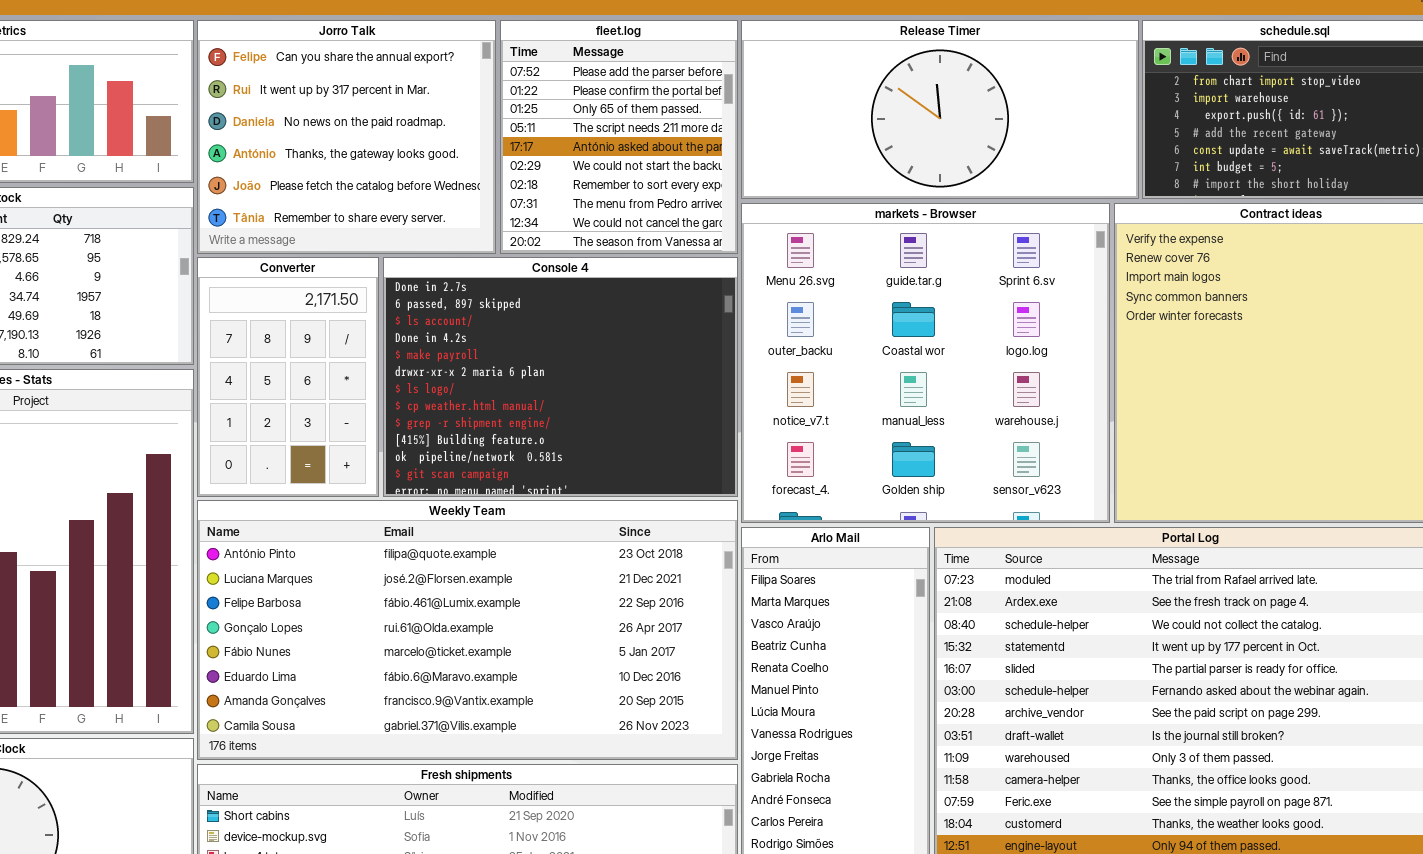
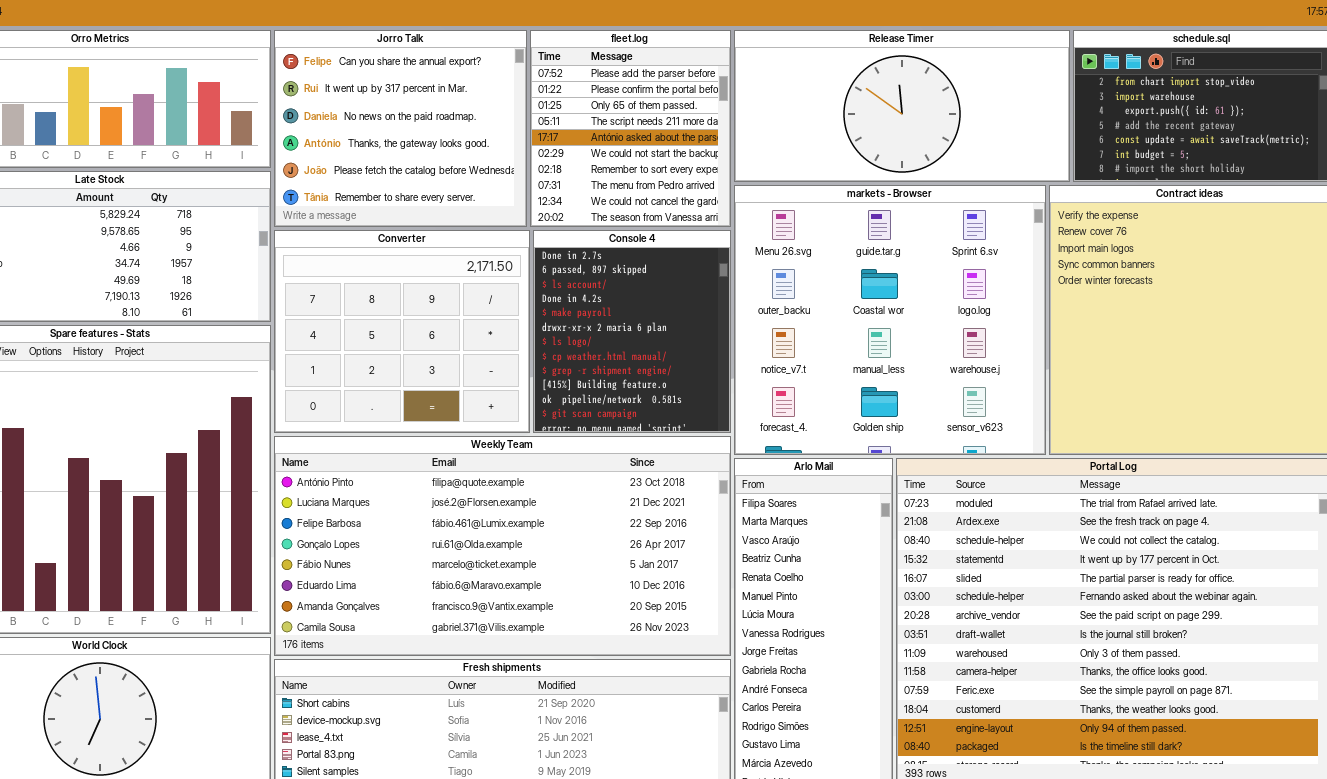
Converter: [197,257,379,497] -> [274,230,530,433], resized
Console 4: [383,257,738,497] -> [533,230,731,433], resized

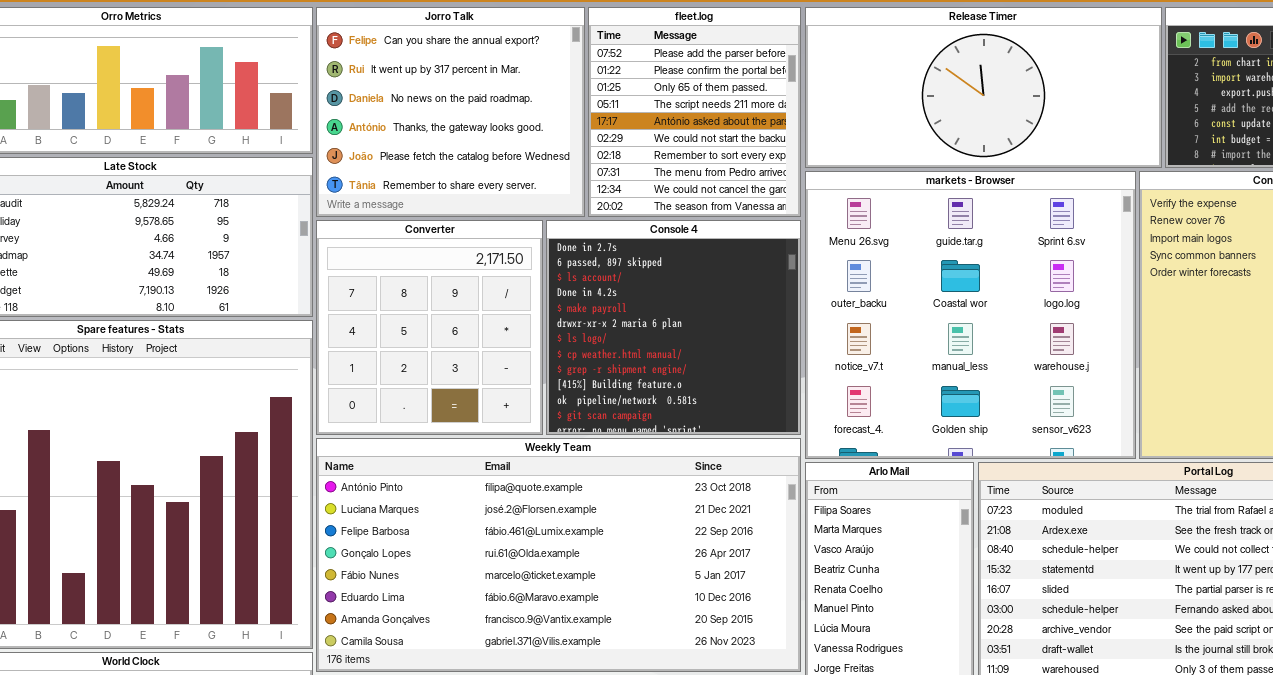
Converter: [274,230,530,433] -> [316,220,543,435], resized
Console 4: [533,230,731,433] -> [546,220,801,435], resized

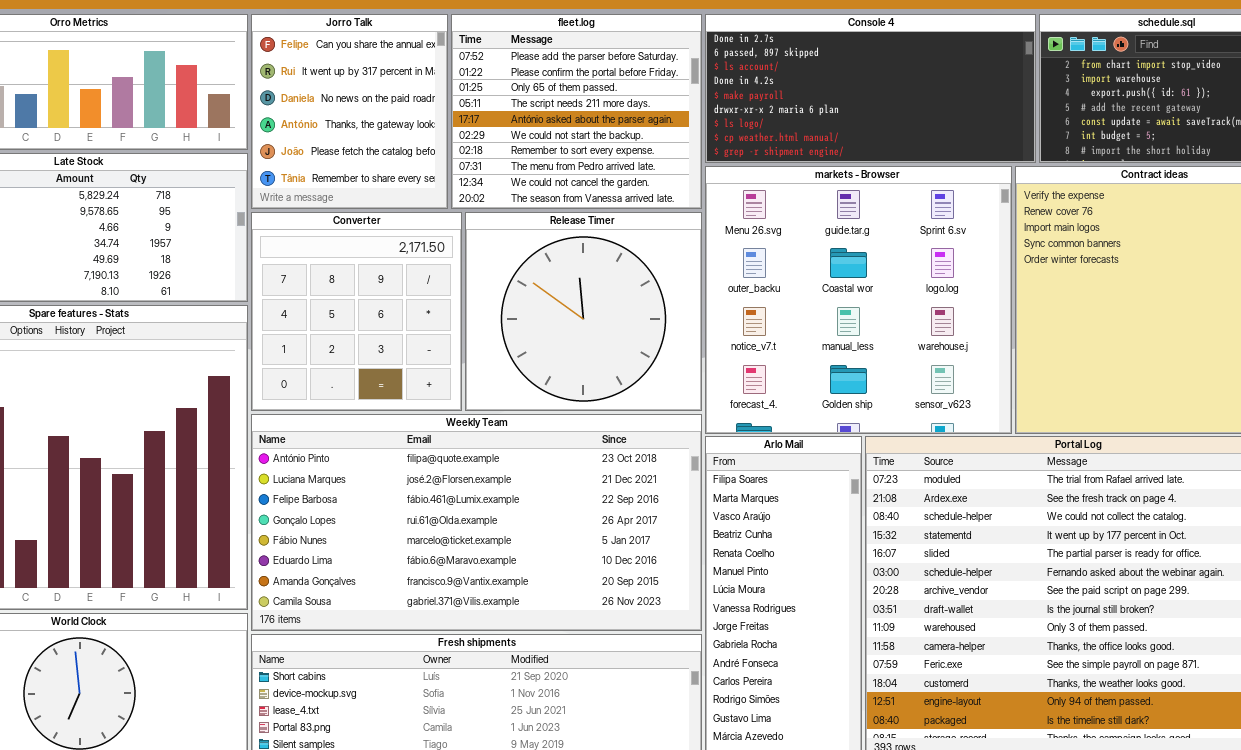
Jorro Talk: [316,7,585,217] -> [251,14,448,209], resized
fleet.log: [588,7,801,217] -> [451,14,702,209], resized
Release Timer: [805,7,1162,168] -> [465,212,702,411], moved, resized
Console 4: [546,220,801,435] -> [705,14,1036,163], moved, resized

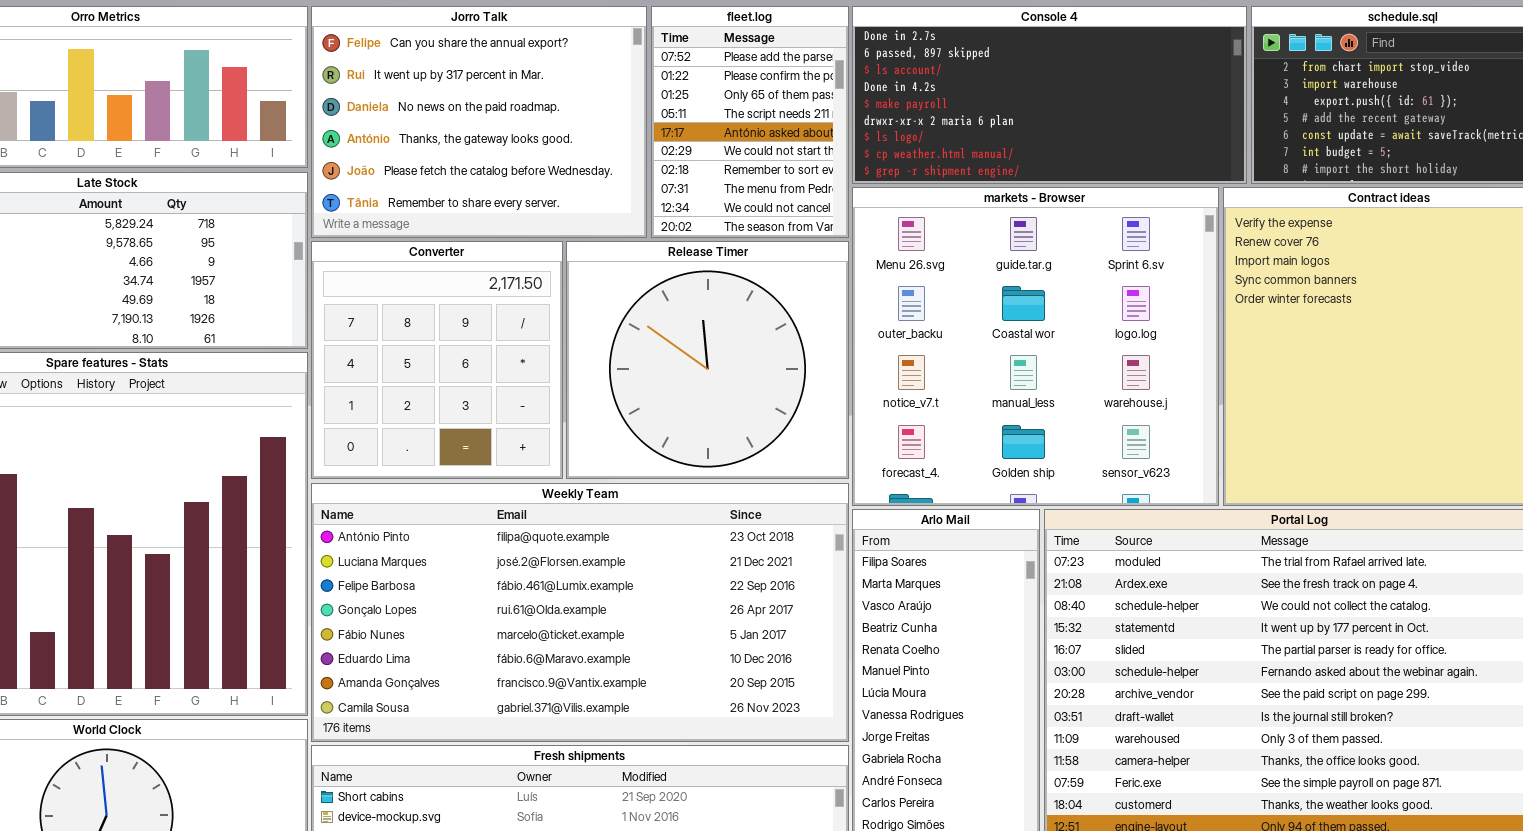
Jorro Talk: [251,14,448,209] -> [311,6,647,238], resized
fleet.log: [451,14,702,209] -> [651,6,849,238], resized

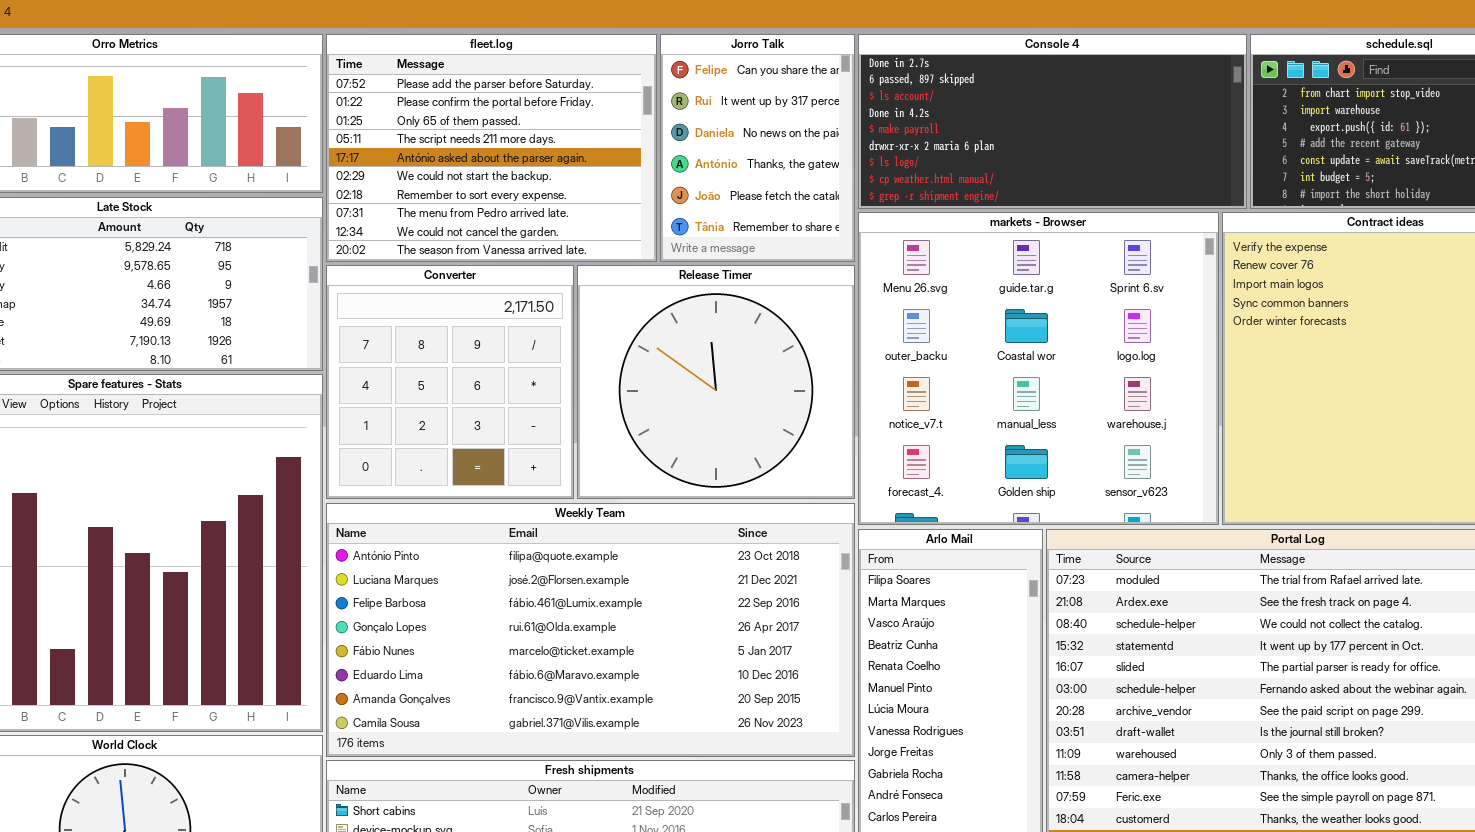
Jorro Talk: [311,6,647,238] -> [660,34,855,262], moved, resized
fleet.log: [651,6,849,238] -> [326,34,657,262], moved, resized

